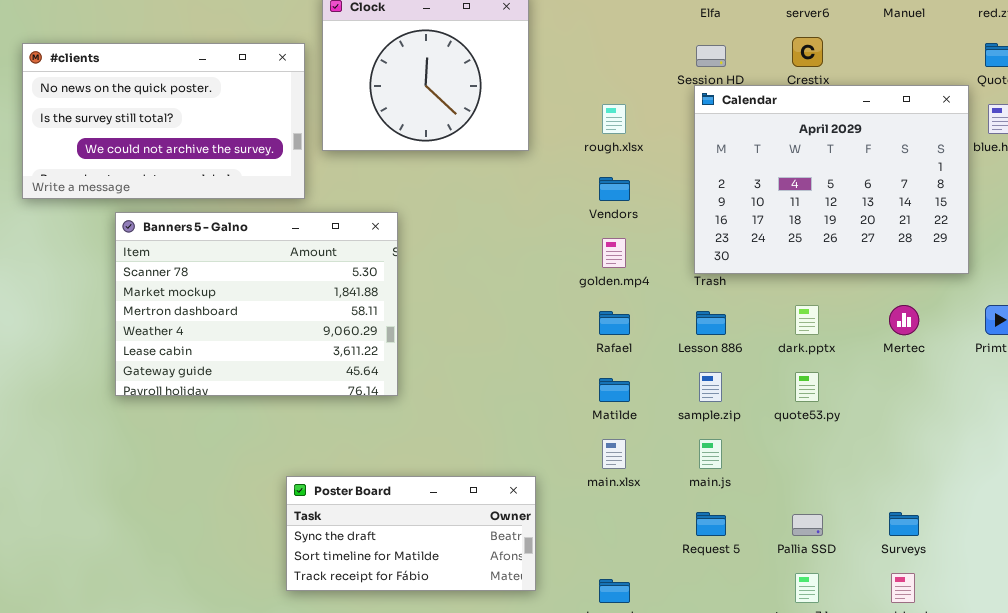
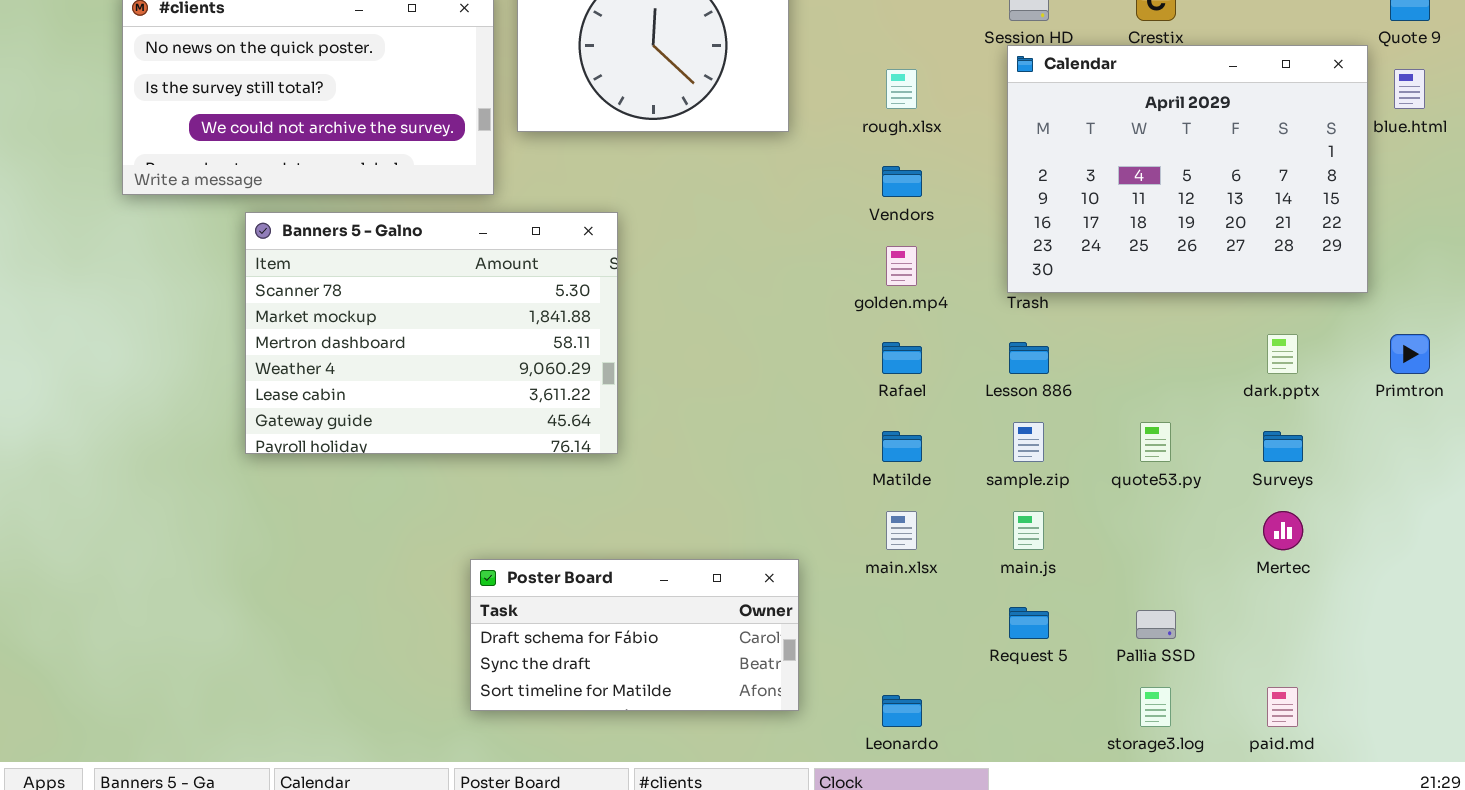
dark.pptx: [795,305,819,335] -> [1267,334,1298,374], moved
Mertec: [889,305,919,335] -> [1263,511,1303,550], moved
Poster Board: [286,476,536,591] -> [470,559,799,711], scrolled up 1 row
Surveys: [889,512,919,536] -> [1263,431,1303,462], moved

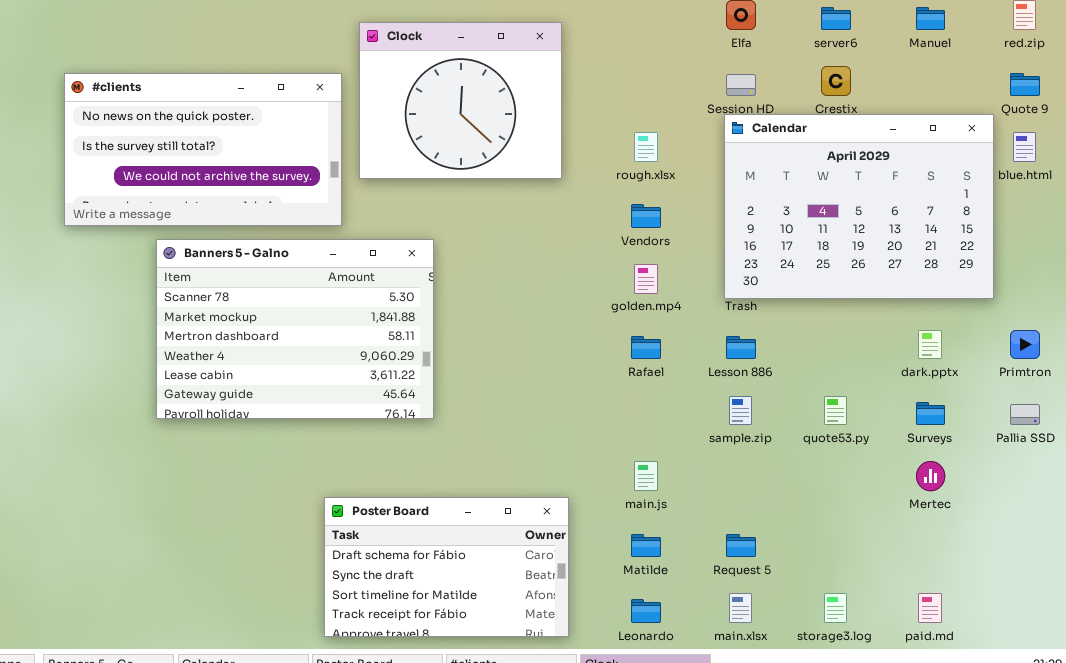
Matilde: [882,431,922,462] -> [631,534,661,557], moved
main.xlsx: [886,511,917,550] -> [729,593,752,623], moved
main.js: [1013,511,1044,550] -> [634,461,658,491], moved
Poster Board: [470,559,799,711] -> [324,497,569,637], resized
Pallia SSD: [1136,610,1176,639] -> [1010,404,1040,425], moved

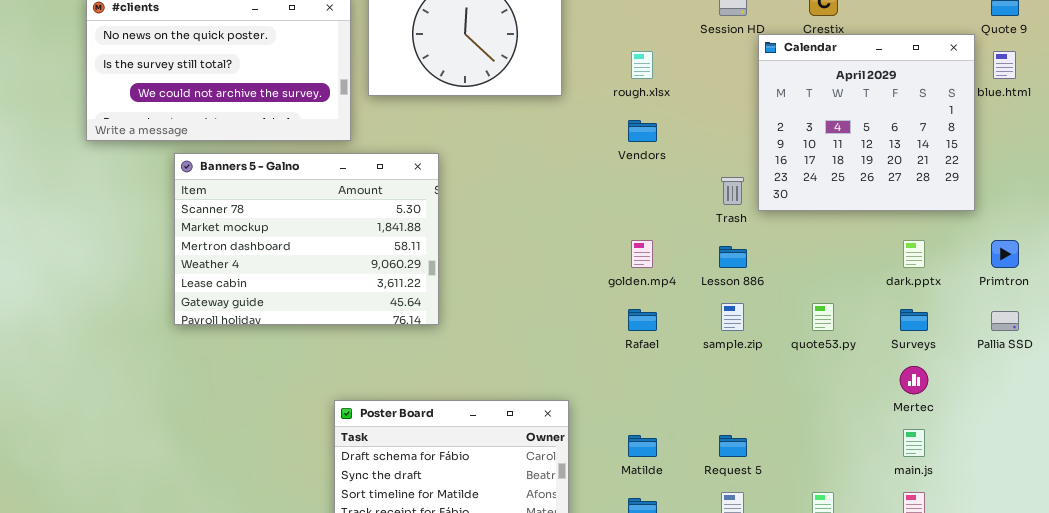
Calendar: [724,114,994,299] -> [758,34,975,211], resized
golden.mp4: [634,264,658,294] -> [631,240,653,268], moved
Rafael: [631,336,661,359] -> [628,309,657,331], moved
main.js: [634,461,658,491] -> [903,429,925,457], moved

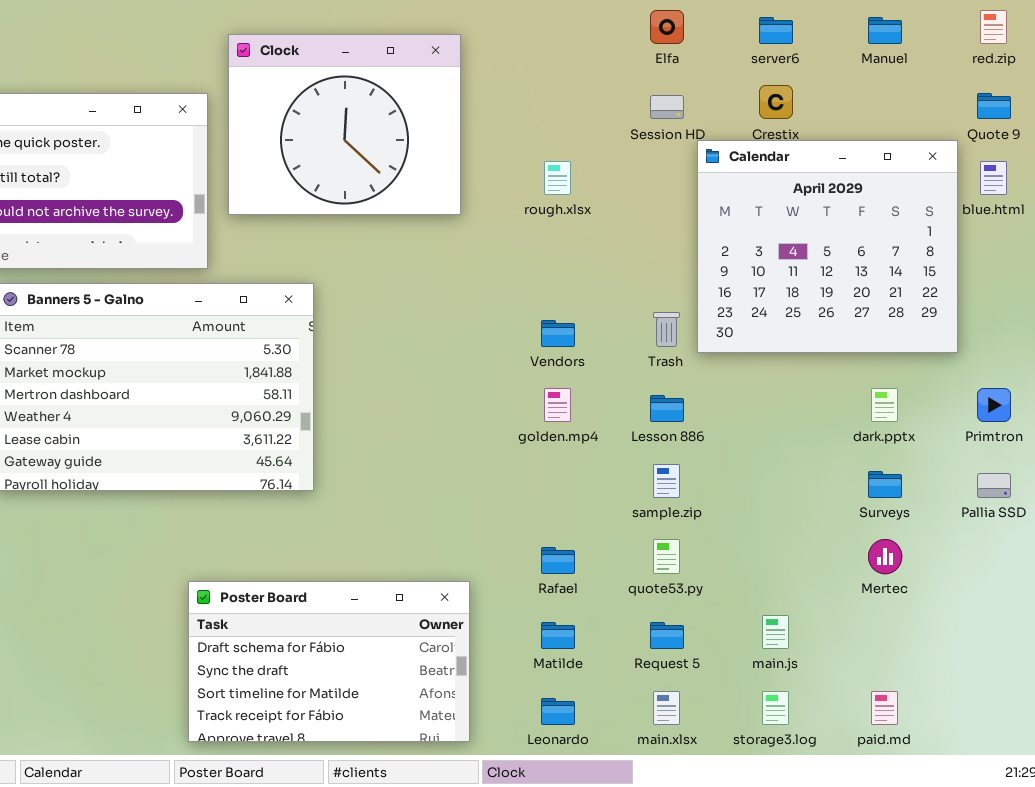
Vendors: [628,120,657,142] -> [541,320,575,347], moved
quote53.py: [812,303,834,331] -> [653,539,680,574], moved
Rafael: [628,309,657,331] -> [541,547,575,574], moved
main.js: [903,429,925,457] -> [762,615,789,649], moved

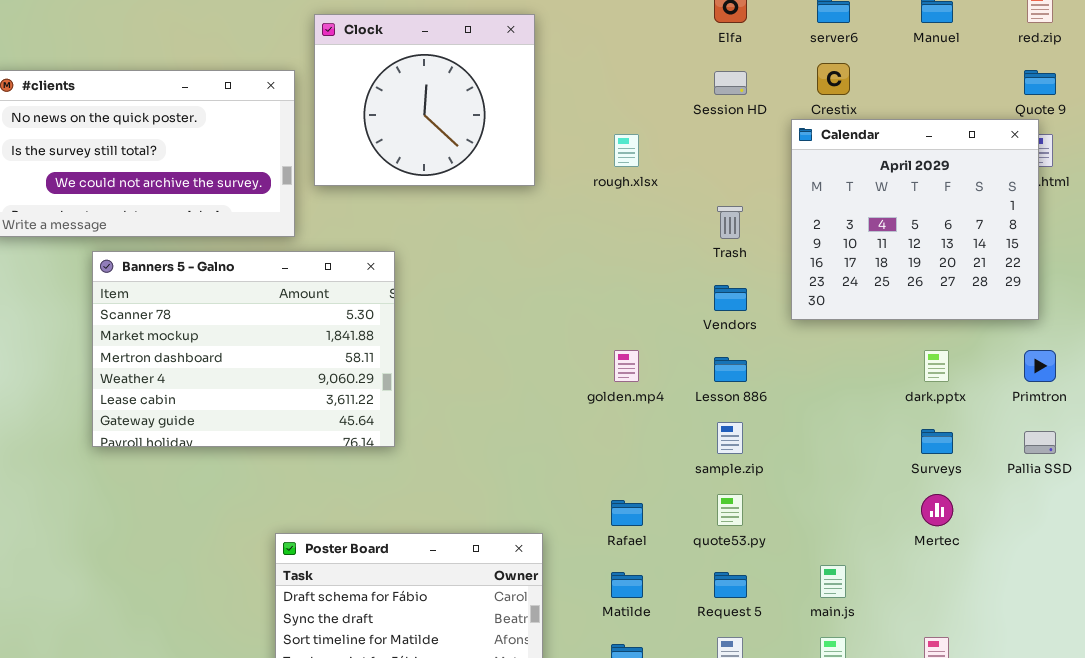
Calendar: [697,140,958,353] -> [791,119,1039,320], moved
Trash: [653,312,680,347] -> [717,206,743,239], moved
Vendors: [541,320,575,347] -> [714,285,747,311], moved

